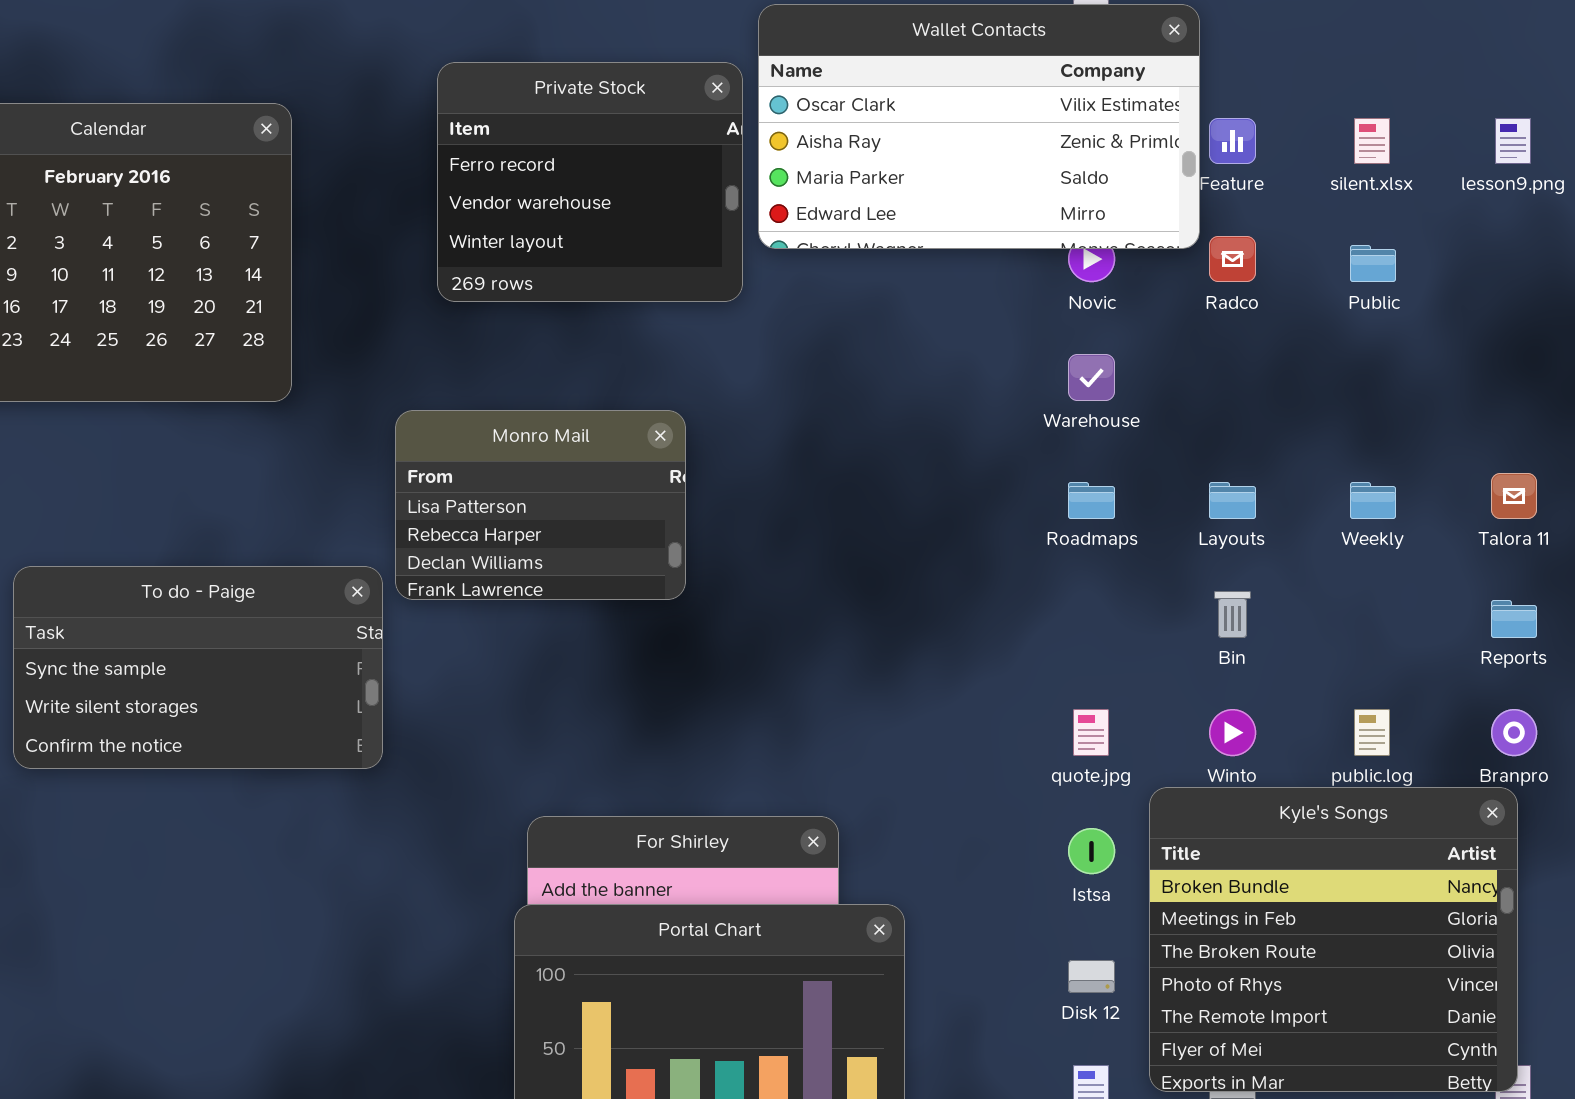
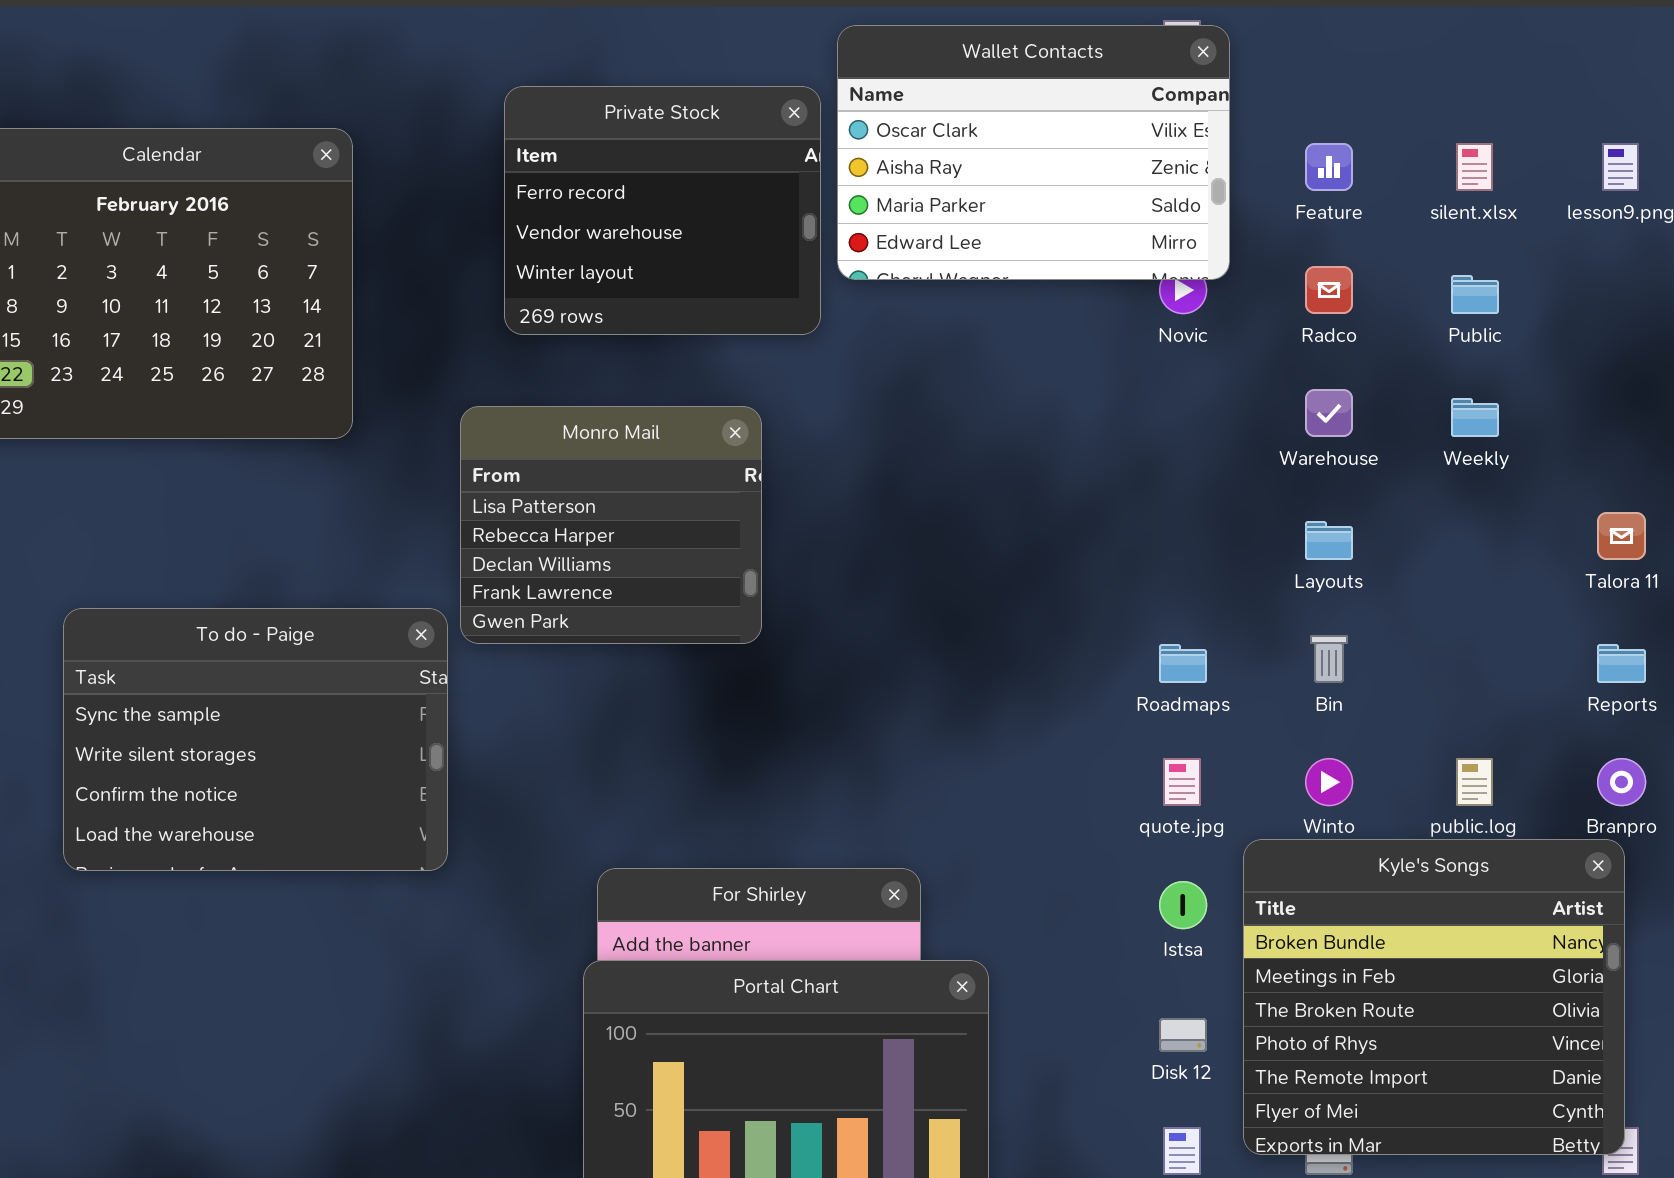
Wallet Contacts: [758,4,1200,249] -> [837,25,1230,280], resized
Warehouse: [1068,354,1115,401] -> [1305,389,1353,437], moved
Monro Mail: [395,410,686,600] -> [460,406,762,644], resized
Roadmaps: [1068,482,1115,519] -> [1159,644,1207,683], moved
Weekly: [1350,482,1396,519] -> [1451,398,1499,437], moved
To do - Paige: [13,566,383,769] -> [63,608,448,871], resized

